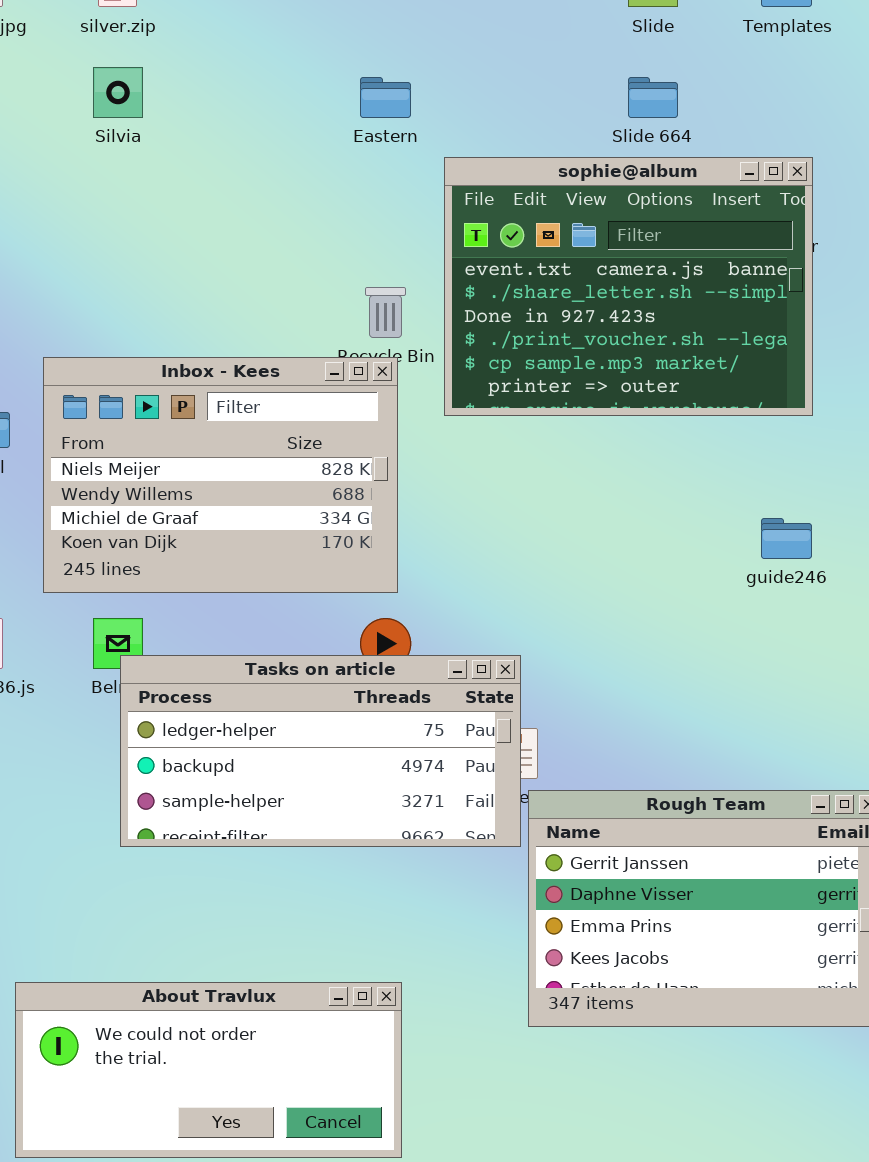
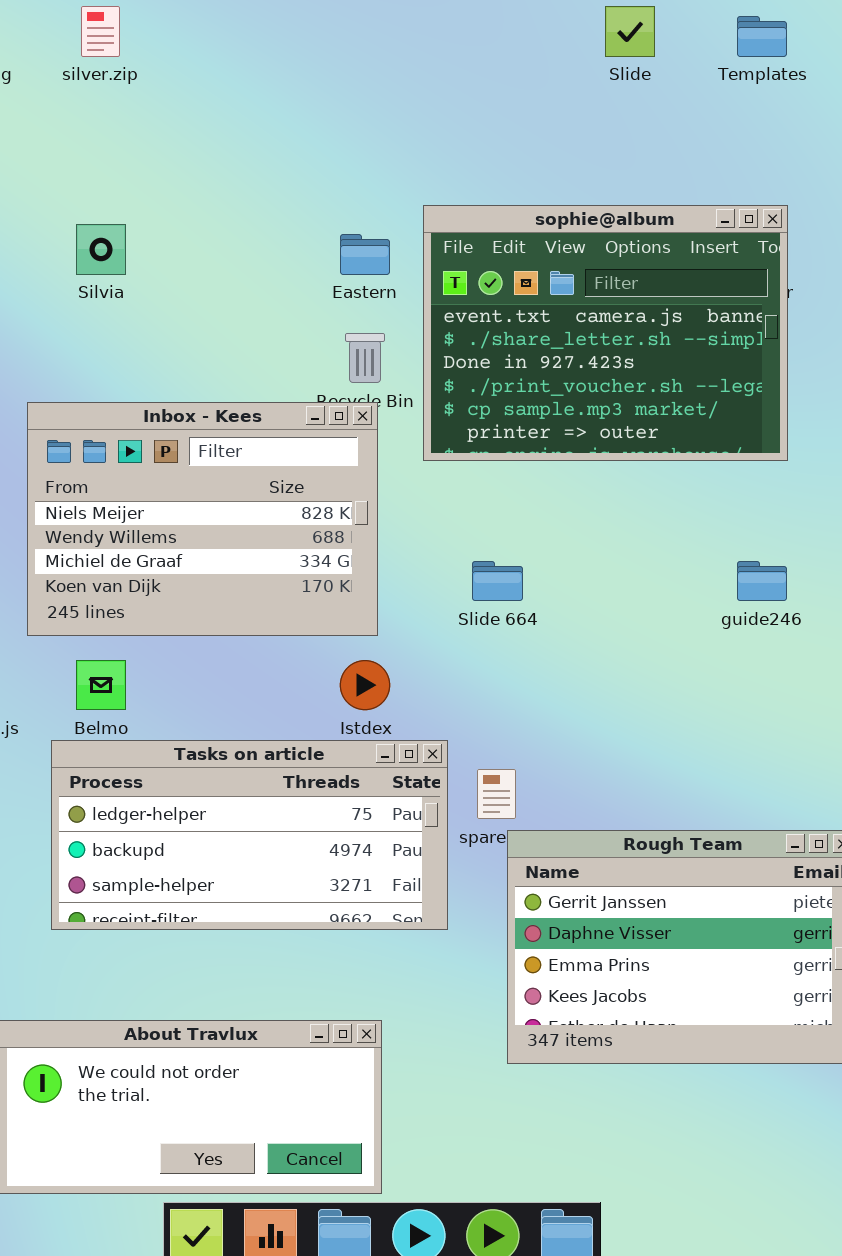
Silvia: [93,67,143,118] -> [76,224,126,275], moved
Eastern: [360,77,411,118] -> [340,234,390,275], moved
Slide 664: [628,77,678,118] -> [472,561,523,601], moved
Tasks on article: [120,655,521,847] -> [51,740,448,930], moved

